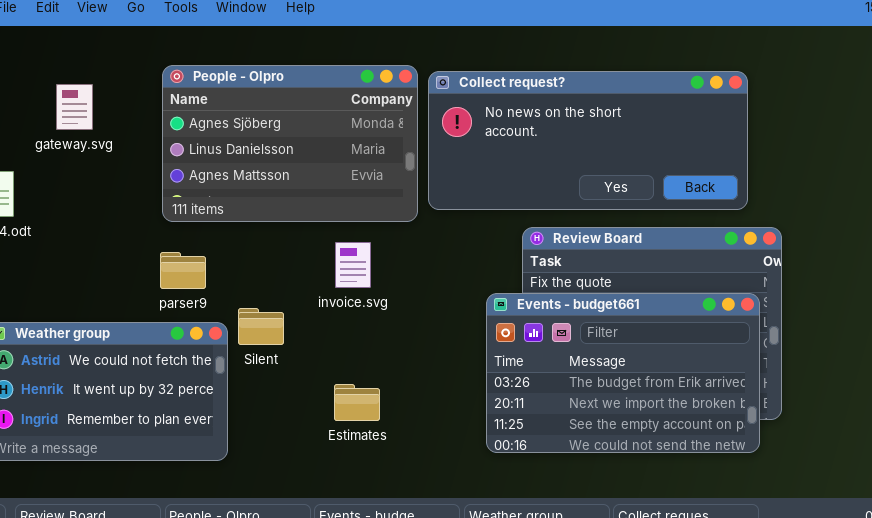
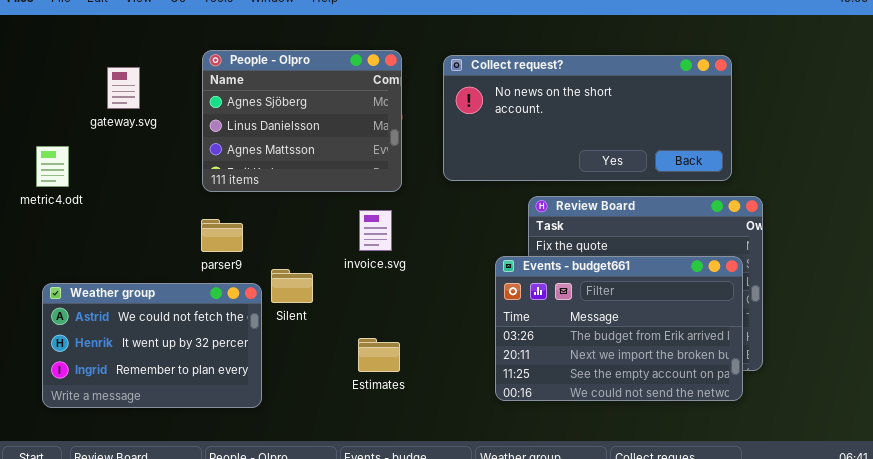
People - Olpro: [162,65,418,222] -> [202,50,402,192], resized

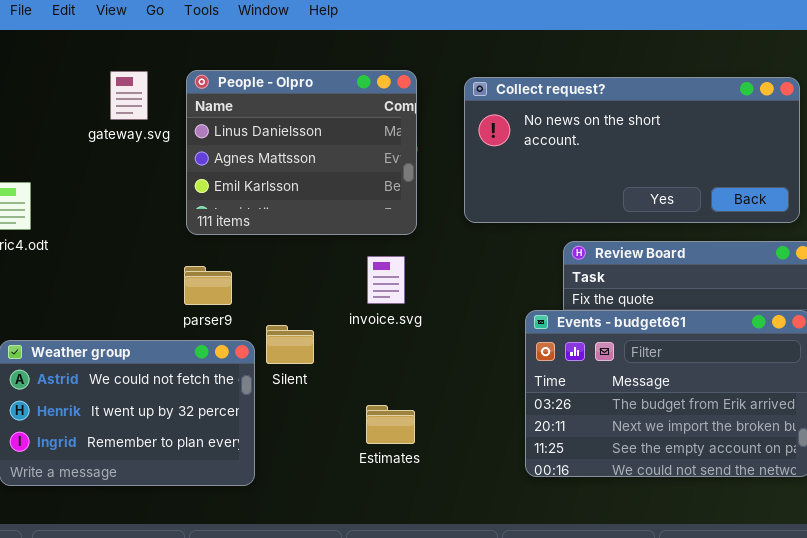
People - Olpro: [202,50,402,192] -> [186,70,417,235], scrolled down 1 row
gateway.svg: [107,67,140,109] -> [110,71,148,120], moved

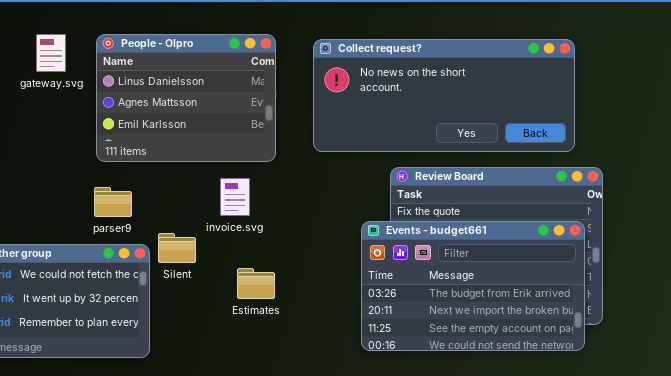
invoice.svg: [367,256,405,304] -> [220,178,250,216], moved
Estimates: [366,405,415,444] -> [237,268,275,299], moved

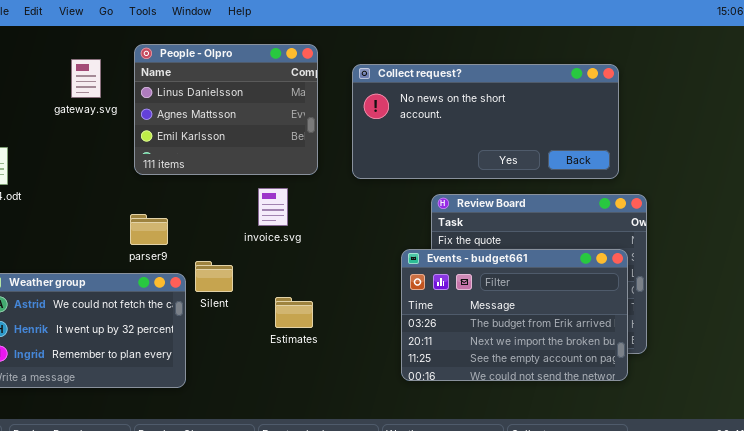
People - Olpro: [96,34,276,162] -> [134,44,318,175], moved
invoice.svg: [220,178,250,216] -> [258,188,288,226], moved

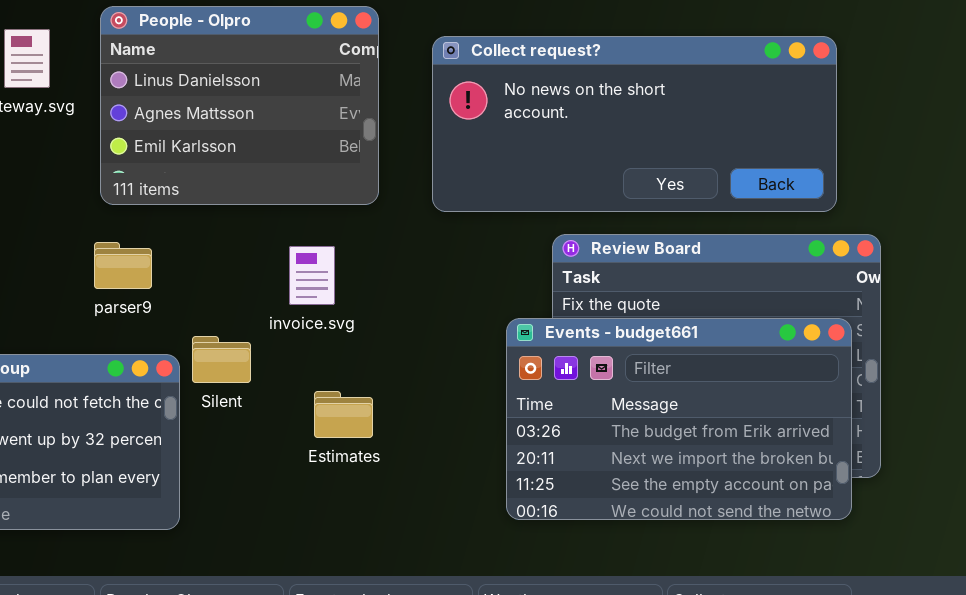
invoice.svg: [258,188,288,226] -> [289,246,335,305], moved
parser9: [130,214,168,245] -> [94,242,152,289], moved

